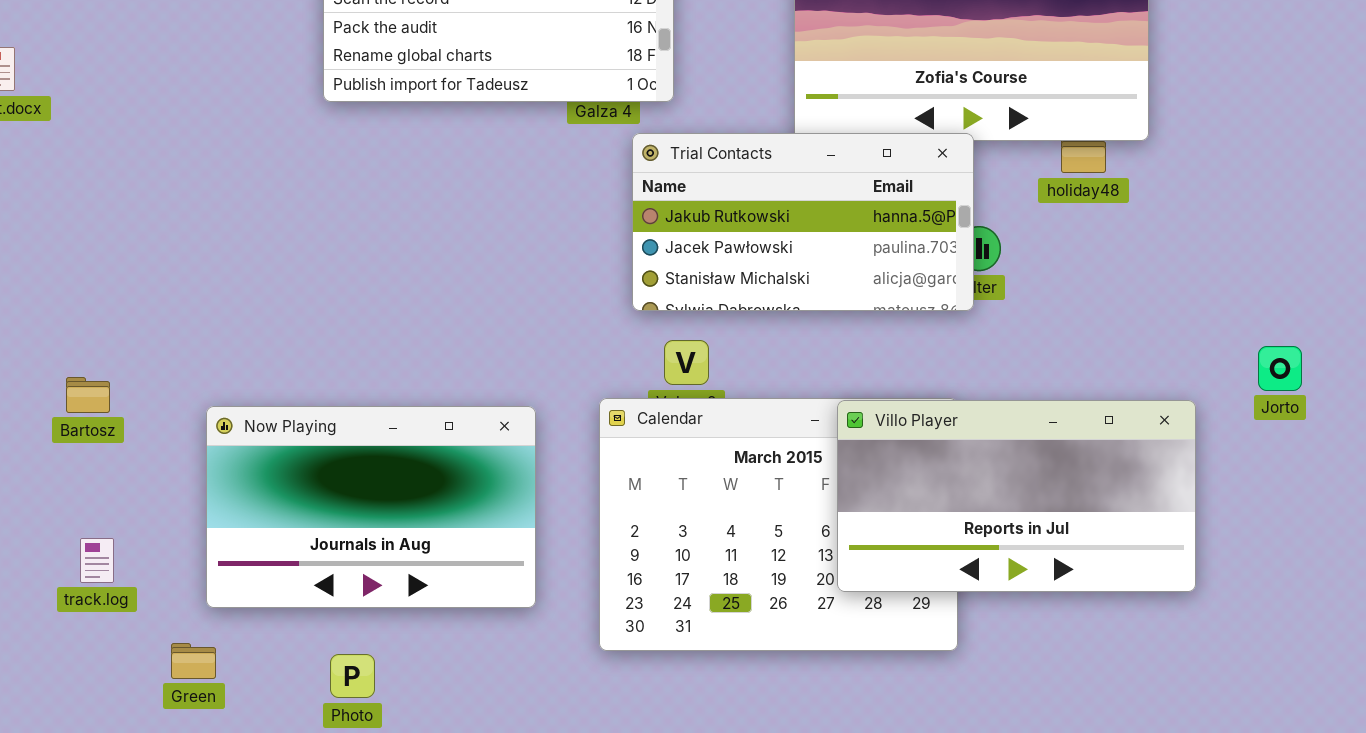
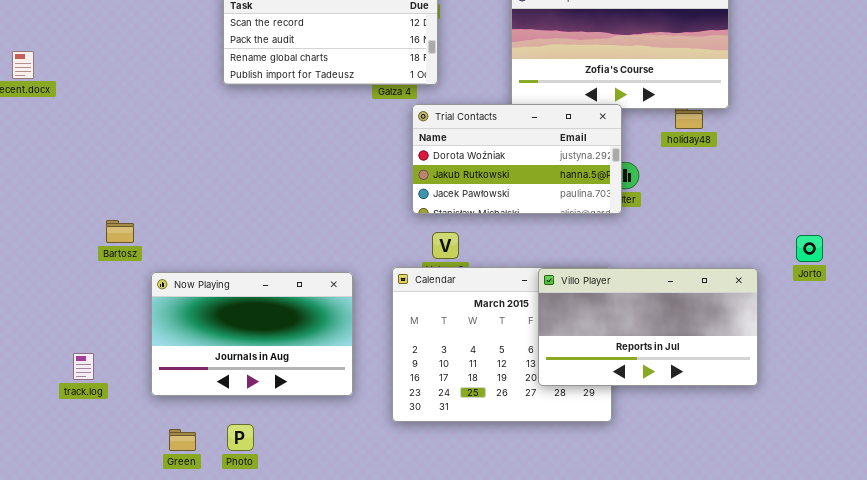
Trial Contacts: [632,133,974,311] -> [412,104,622,214], scrolled up 1 row
Bartosz: [66,377,110,413] -> [106,220,134,243], moved
Green: [171,643,216,679] -> [169,429,196,451], moved

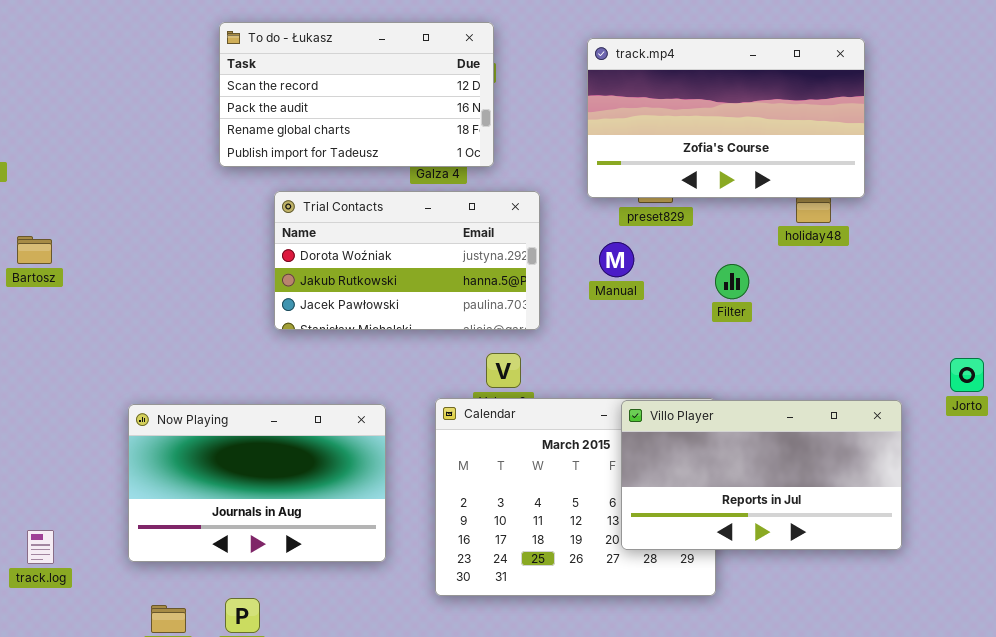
Trial Contacts: [412,104,622,214] -> [274,191,540,330], moved
Bartosz: [106,220,134,243] -> [17,236,52,264], moved
track.log: [73,353,94,380] -> [27,530,54,564], moved

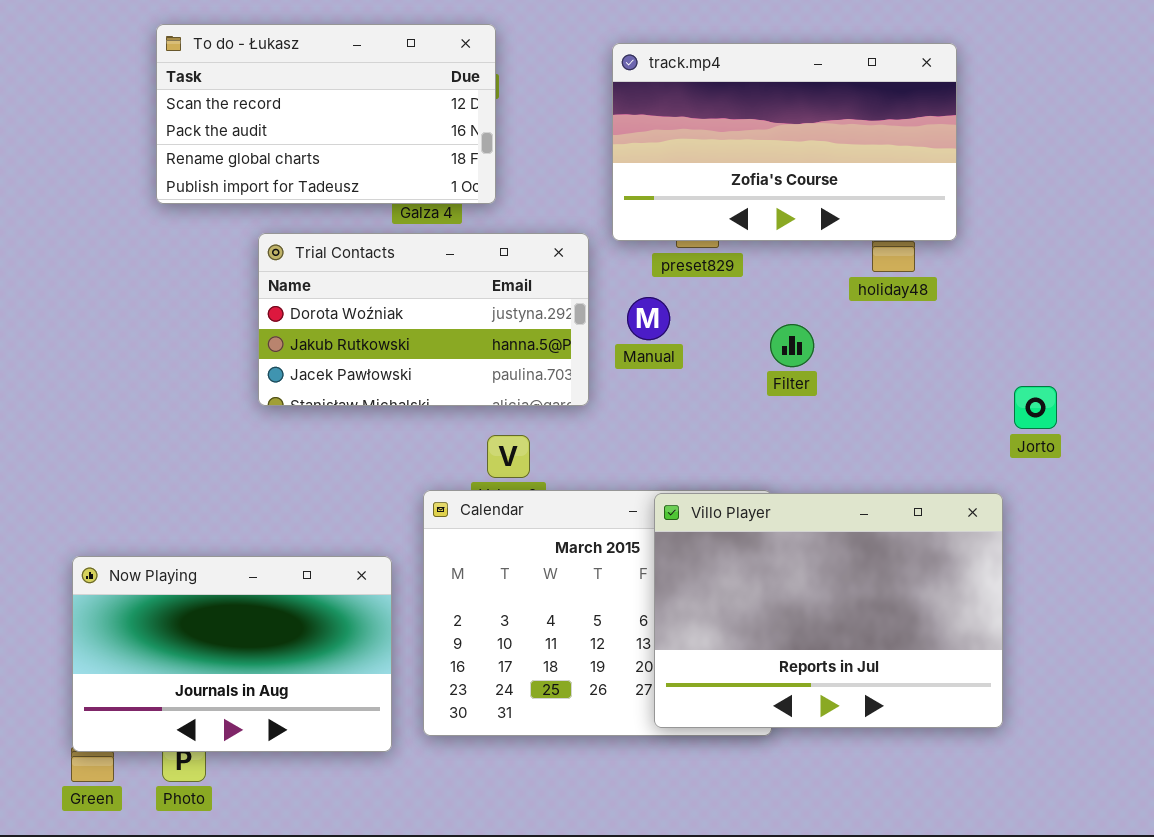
Trial Contacts: [274,191,540,330] -> [258,233,589,406], moved
Jorto: [950,358,984,392] -> [1014,386,1057,429], moved
Villo Player: [621,400,902,550] -> [654,493,1003,728], resized
Now Playing: [128,404,386,562] -> [72,556,392,752], moved

